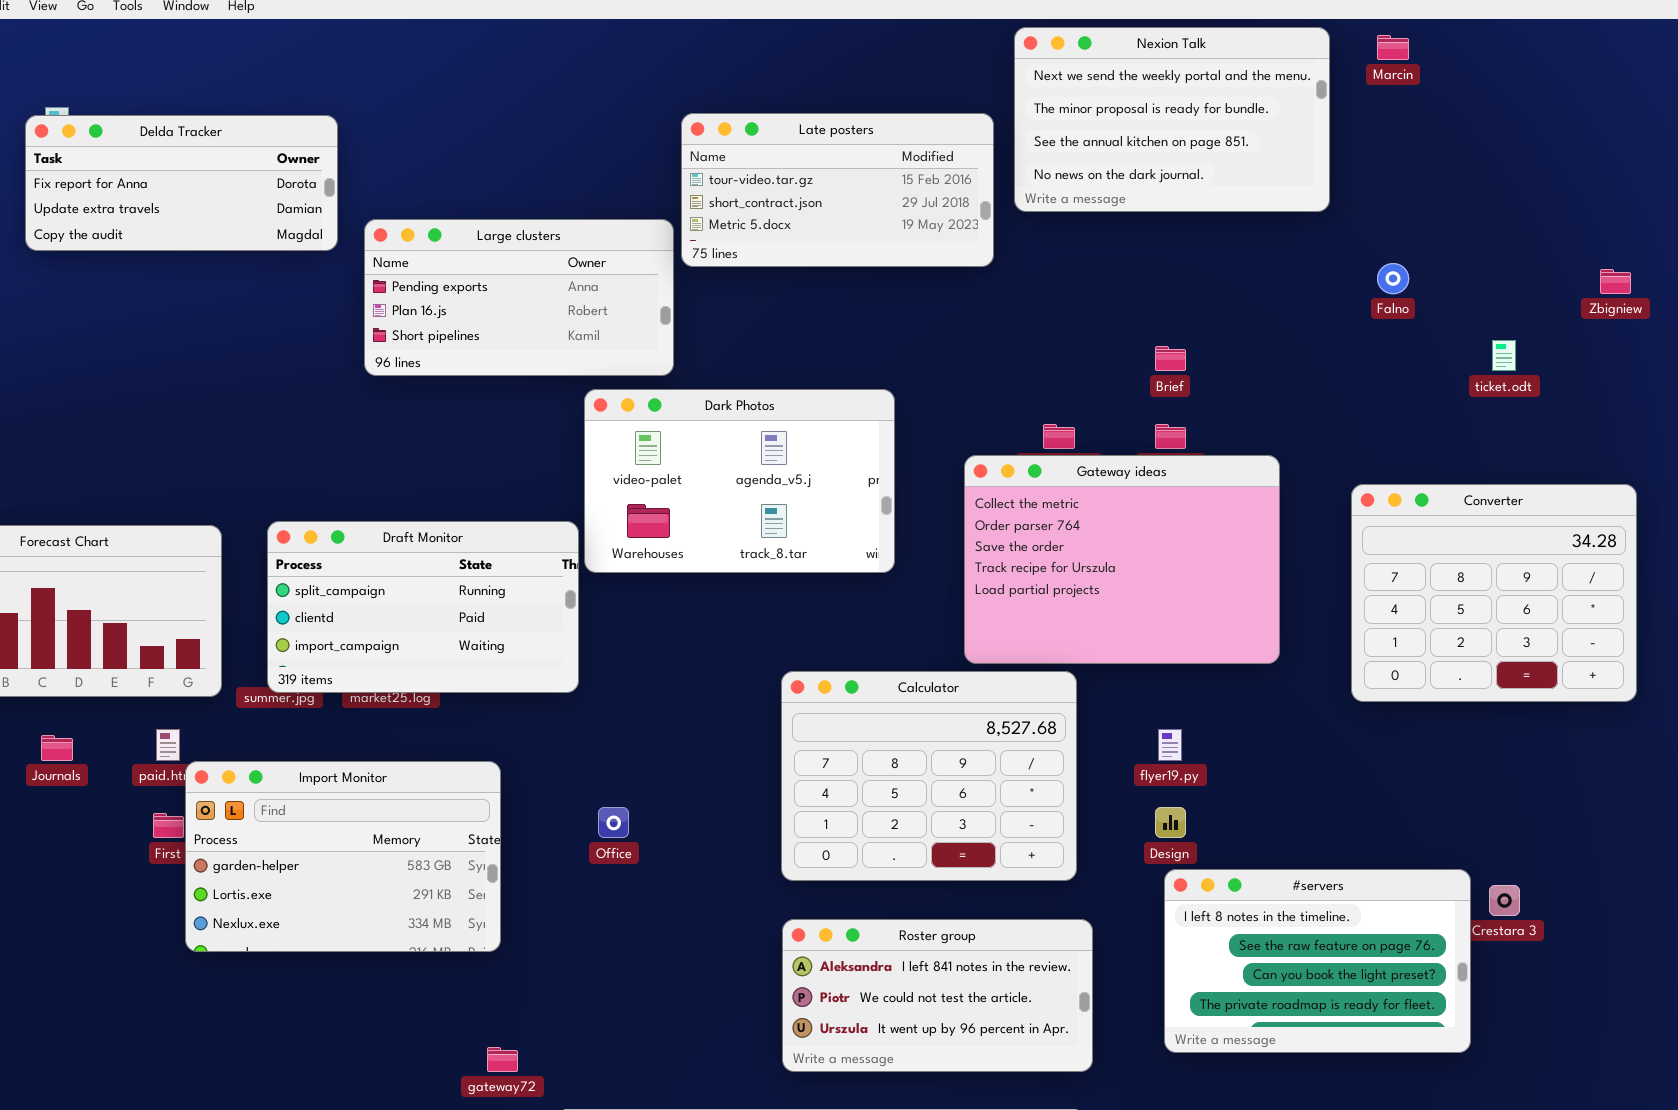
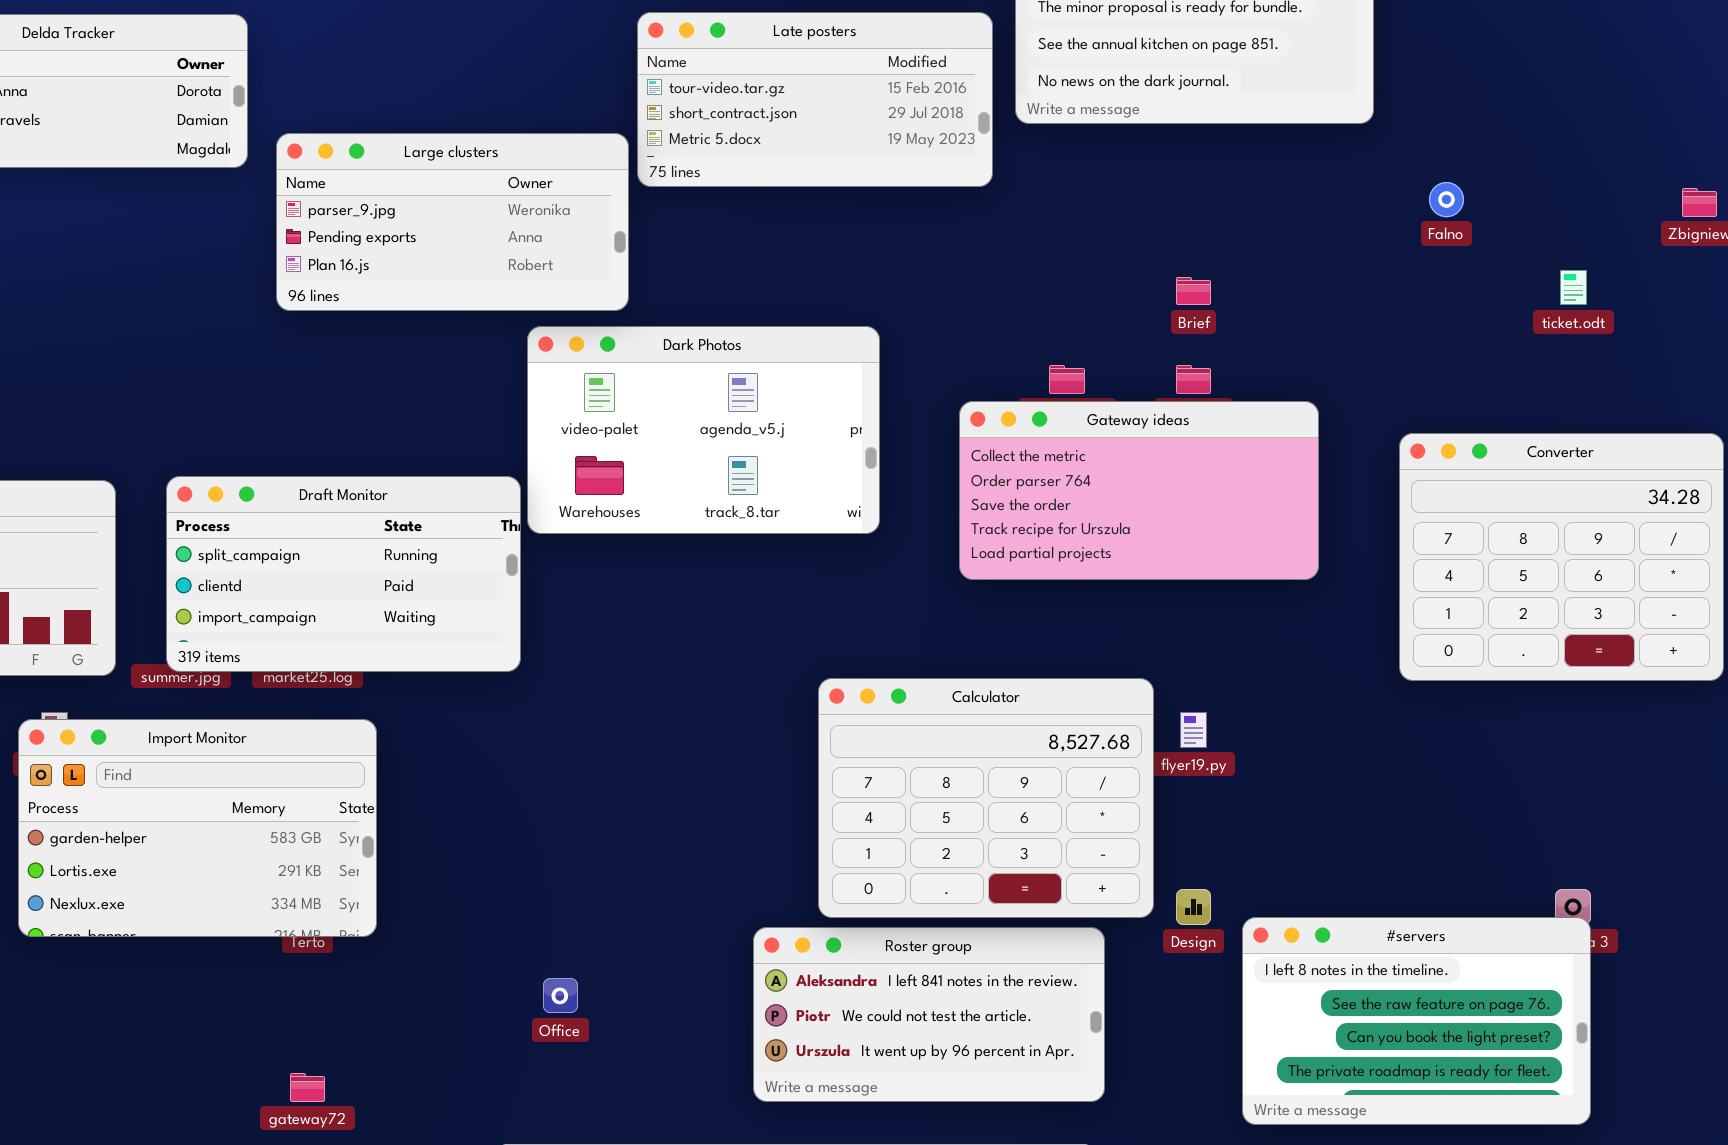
Large clusters: [364,219,674,376] -> [276,133,629,311], scrolled up 1 row
Gateway ideas: [964,455,1280,664] -> [959,401,1319,580], resized
Calculator: [781,671,1077,881] -> [818,678,1154,918], moved
Import Monitor: [185,761,501,952] -> [18,719,377,937], moved
Office: [598,807,629,838] -> [543,978,578,1013], moved
Design: [1155,807,1186,838] -> [1176,889,1211,925], moved
#servers: [1164,869,1471,1053] -> [1242,917,1591,1125], moved
gateway72: [487,1047,518,1072] -> [290,1073,325,1102], moved

